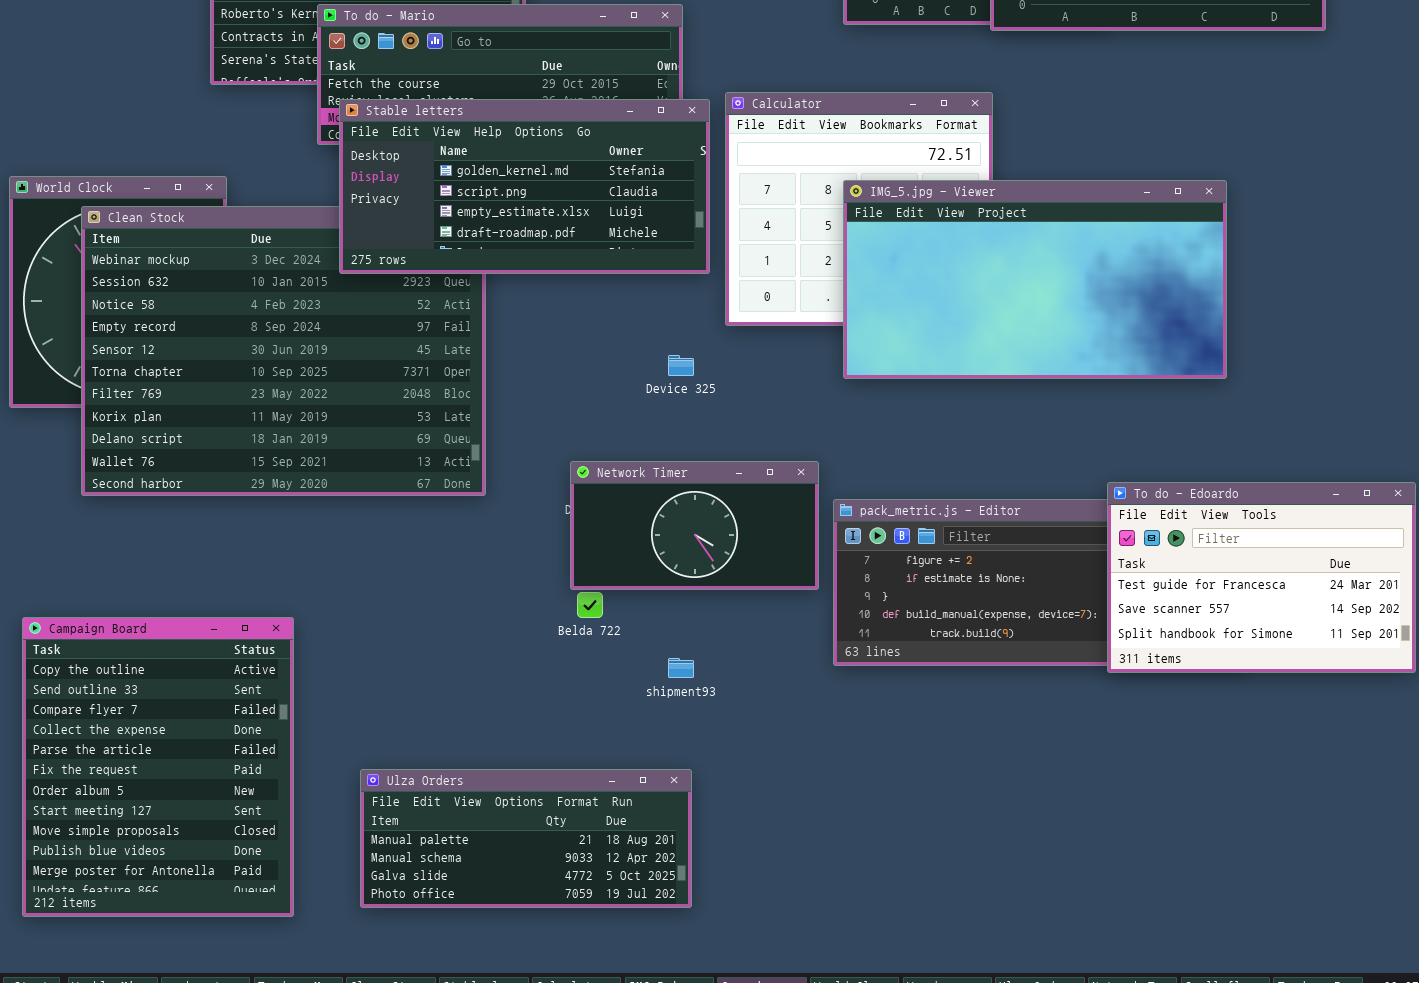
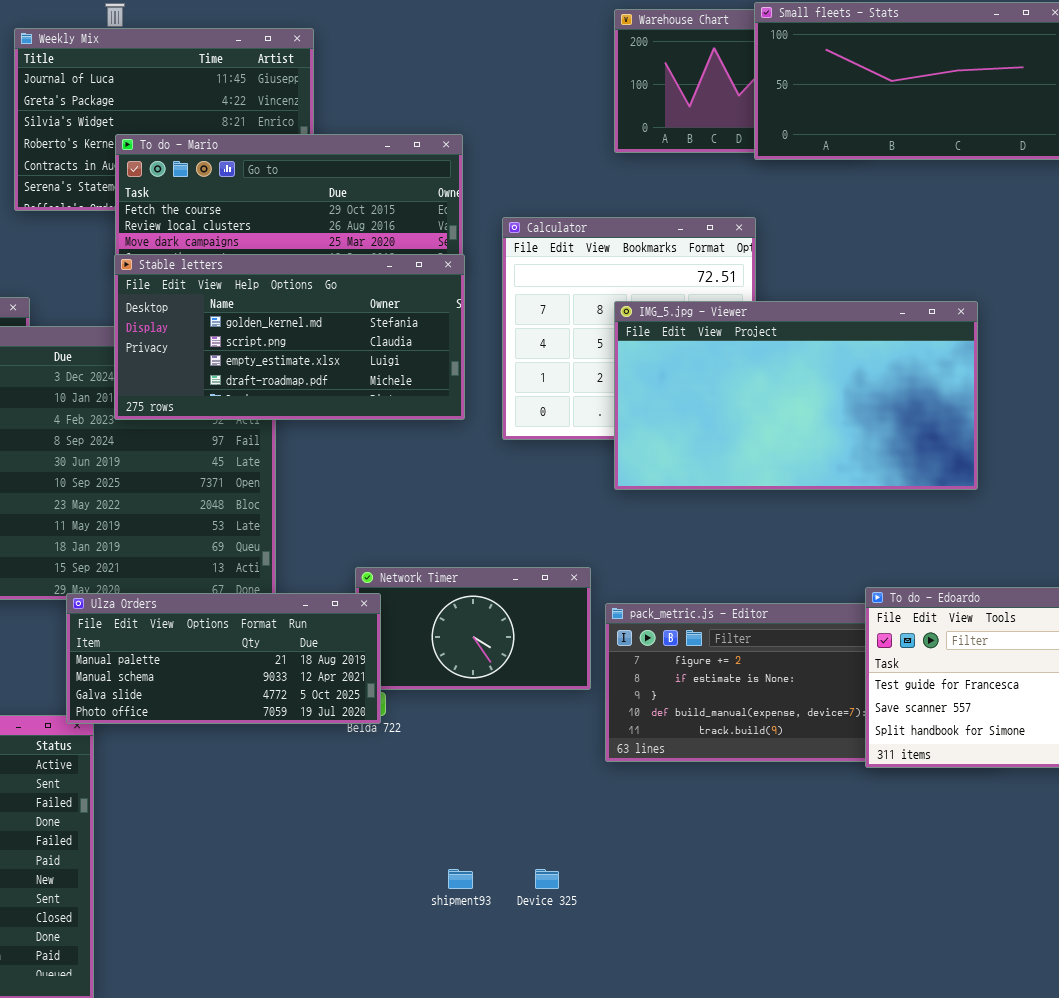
Stable letters: [339,99,710,274] -> [114,254,465,420], moved
Device 325: [668,355,694,376] -> [535,869,559,889], moved
shipment93: [668,658,694,678] -> [448,869,473,889], moved
Ulza Orders: [360,769,692,908] -> [66,593,381,724], moved

